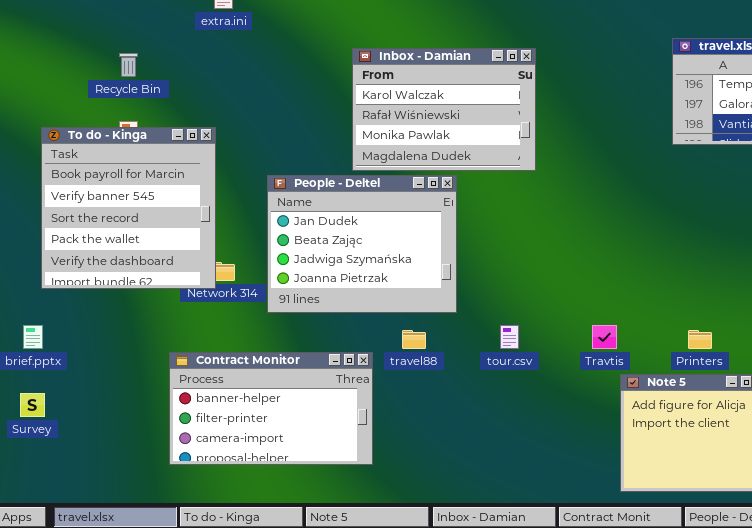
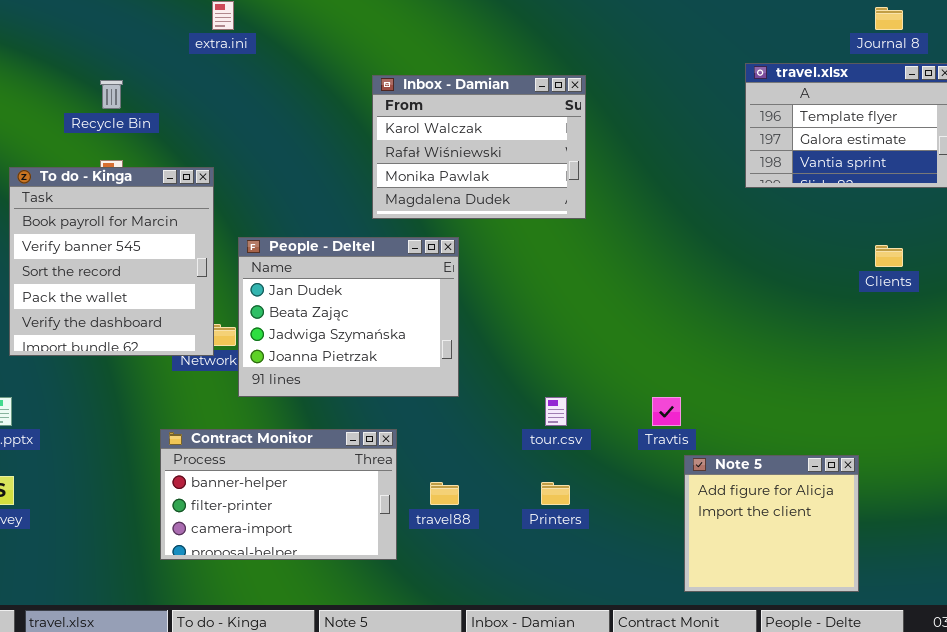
People - Deltel: [267,175,457,313] -> [238,237,459,397], moved
travel88: [402,330,426,349] -> [430,482,459,505], moved
Printers: [688,330,712,349] -> [541,482,570,505], moved

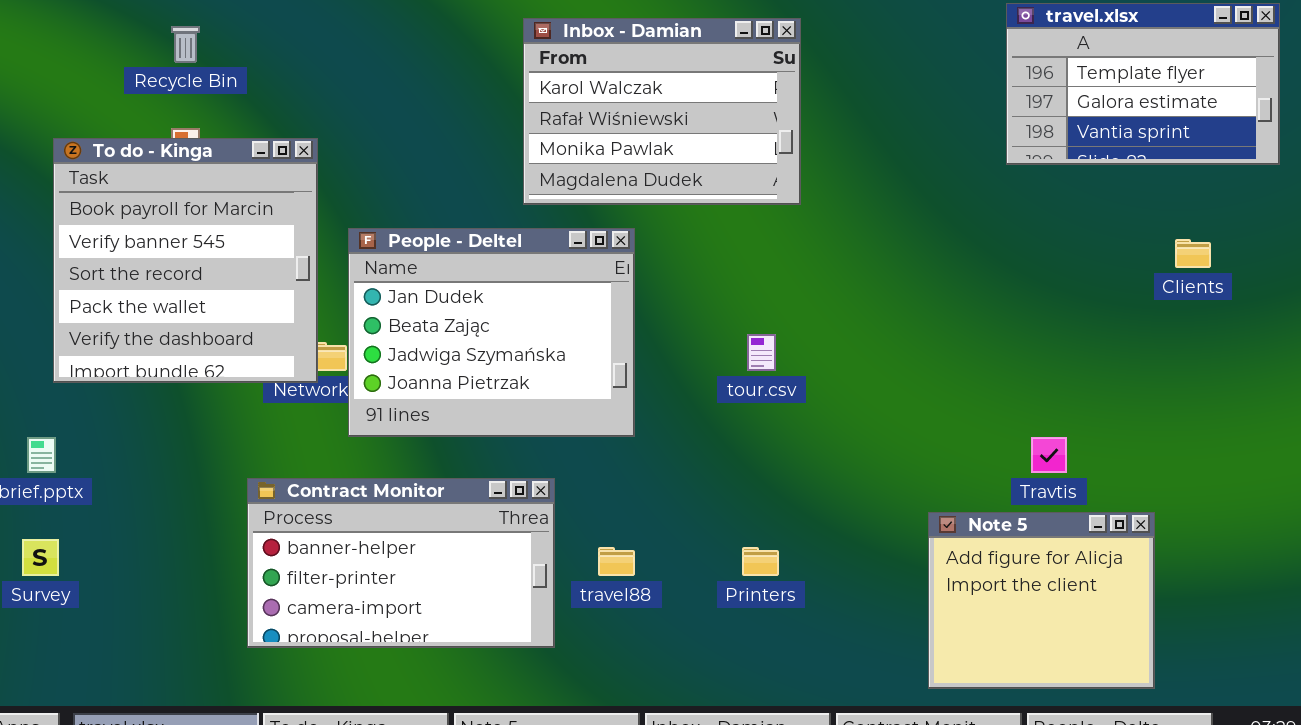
tour.csv: [545,397,567,426] -> [747,334,776,371], moved
Travtis: [652,397,681,426] -> [1031,437,1067,473], moved

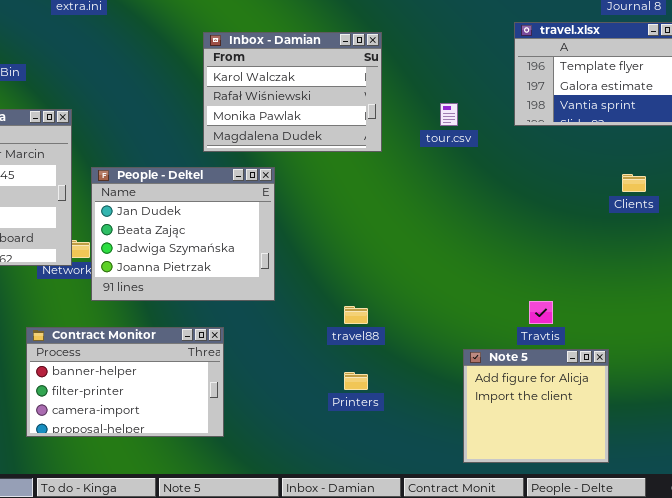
tour.csv: [747,334,776,371] -> [440,103,458,126], moved
travel88: [598,547,635,576] -> [344,306,368,324], moved

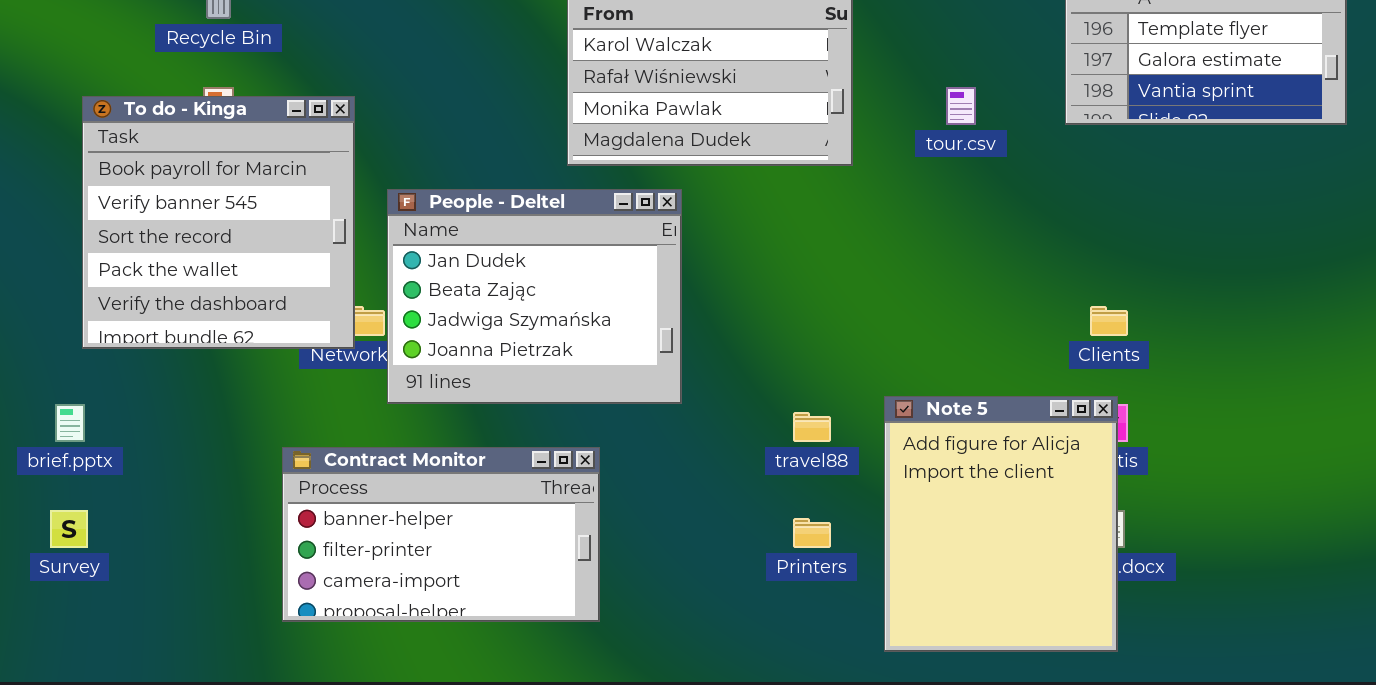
Clients: [622,174,646,192] -> [1090,306,1128,336], moved
Note 5: [463,349,609,463] -> [884,396,1118,652], moved, resized

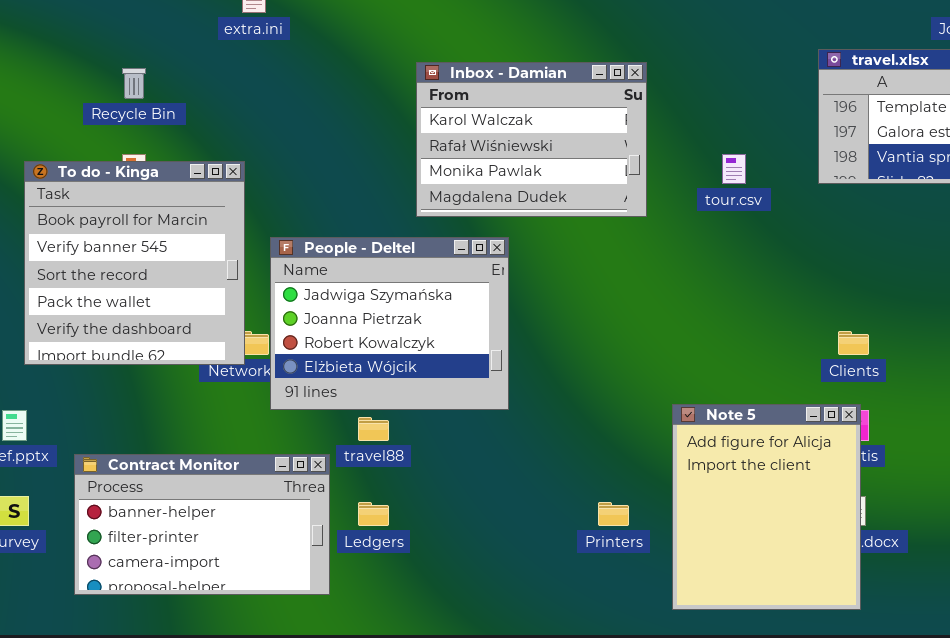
People - Deltel: [387,189,682,404] -> [270,237,509,410], scrolled down 2 rows
travel88: [793,412,831,442] -> [358,417,389,441], moved
Contract Monitor: [282,447,600,622] -> [74,454,330,595], moved

